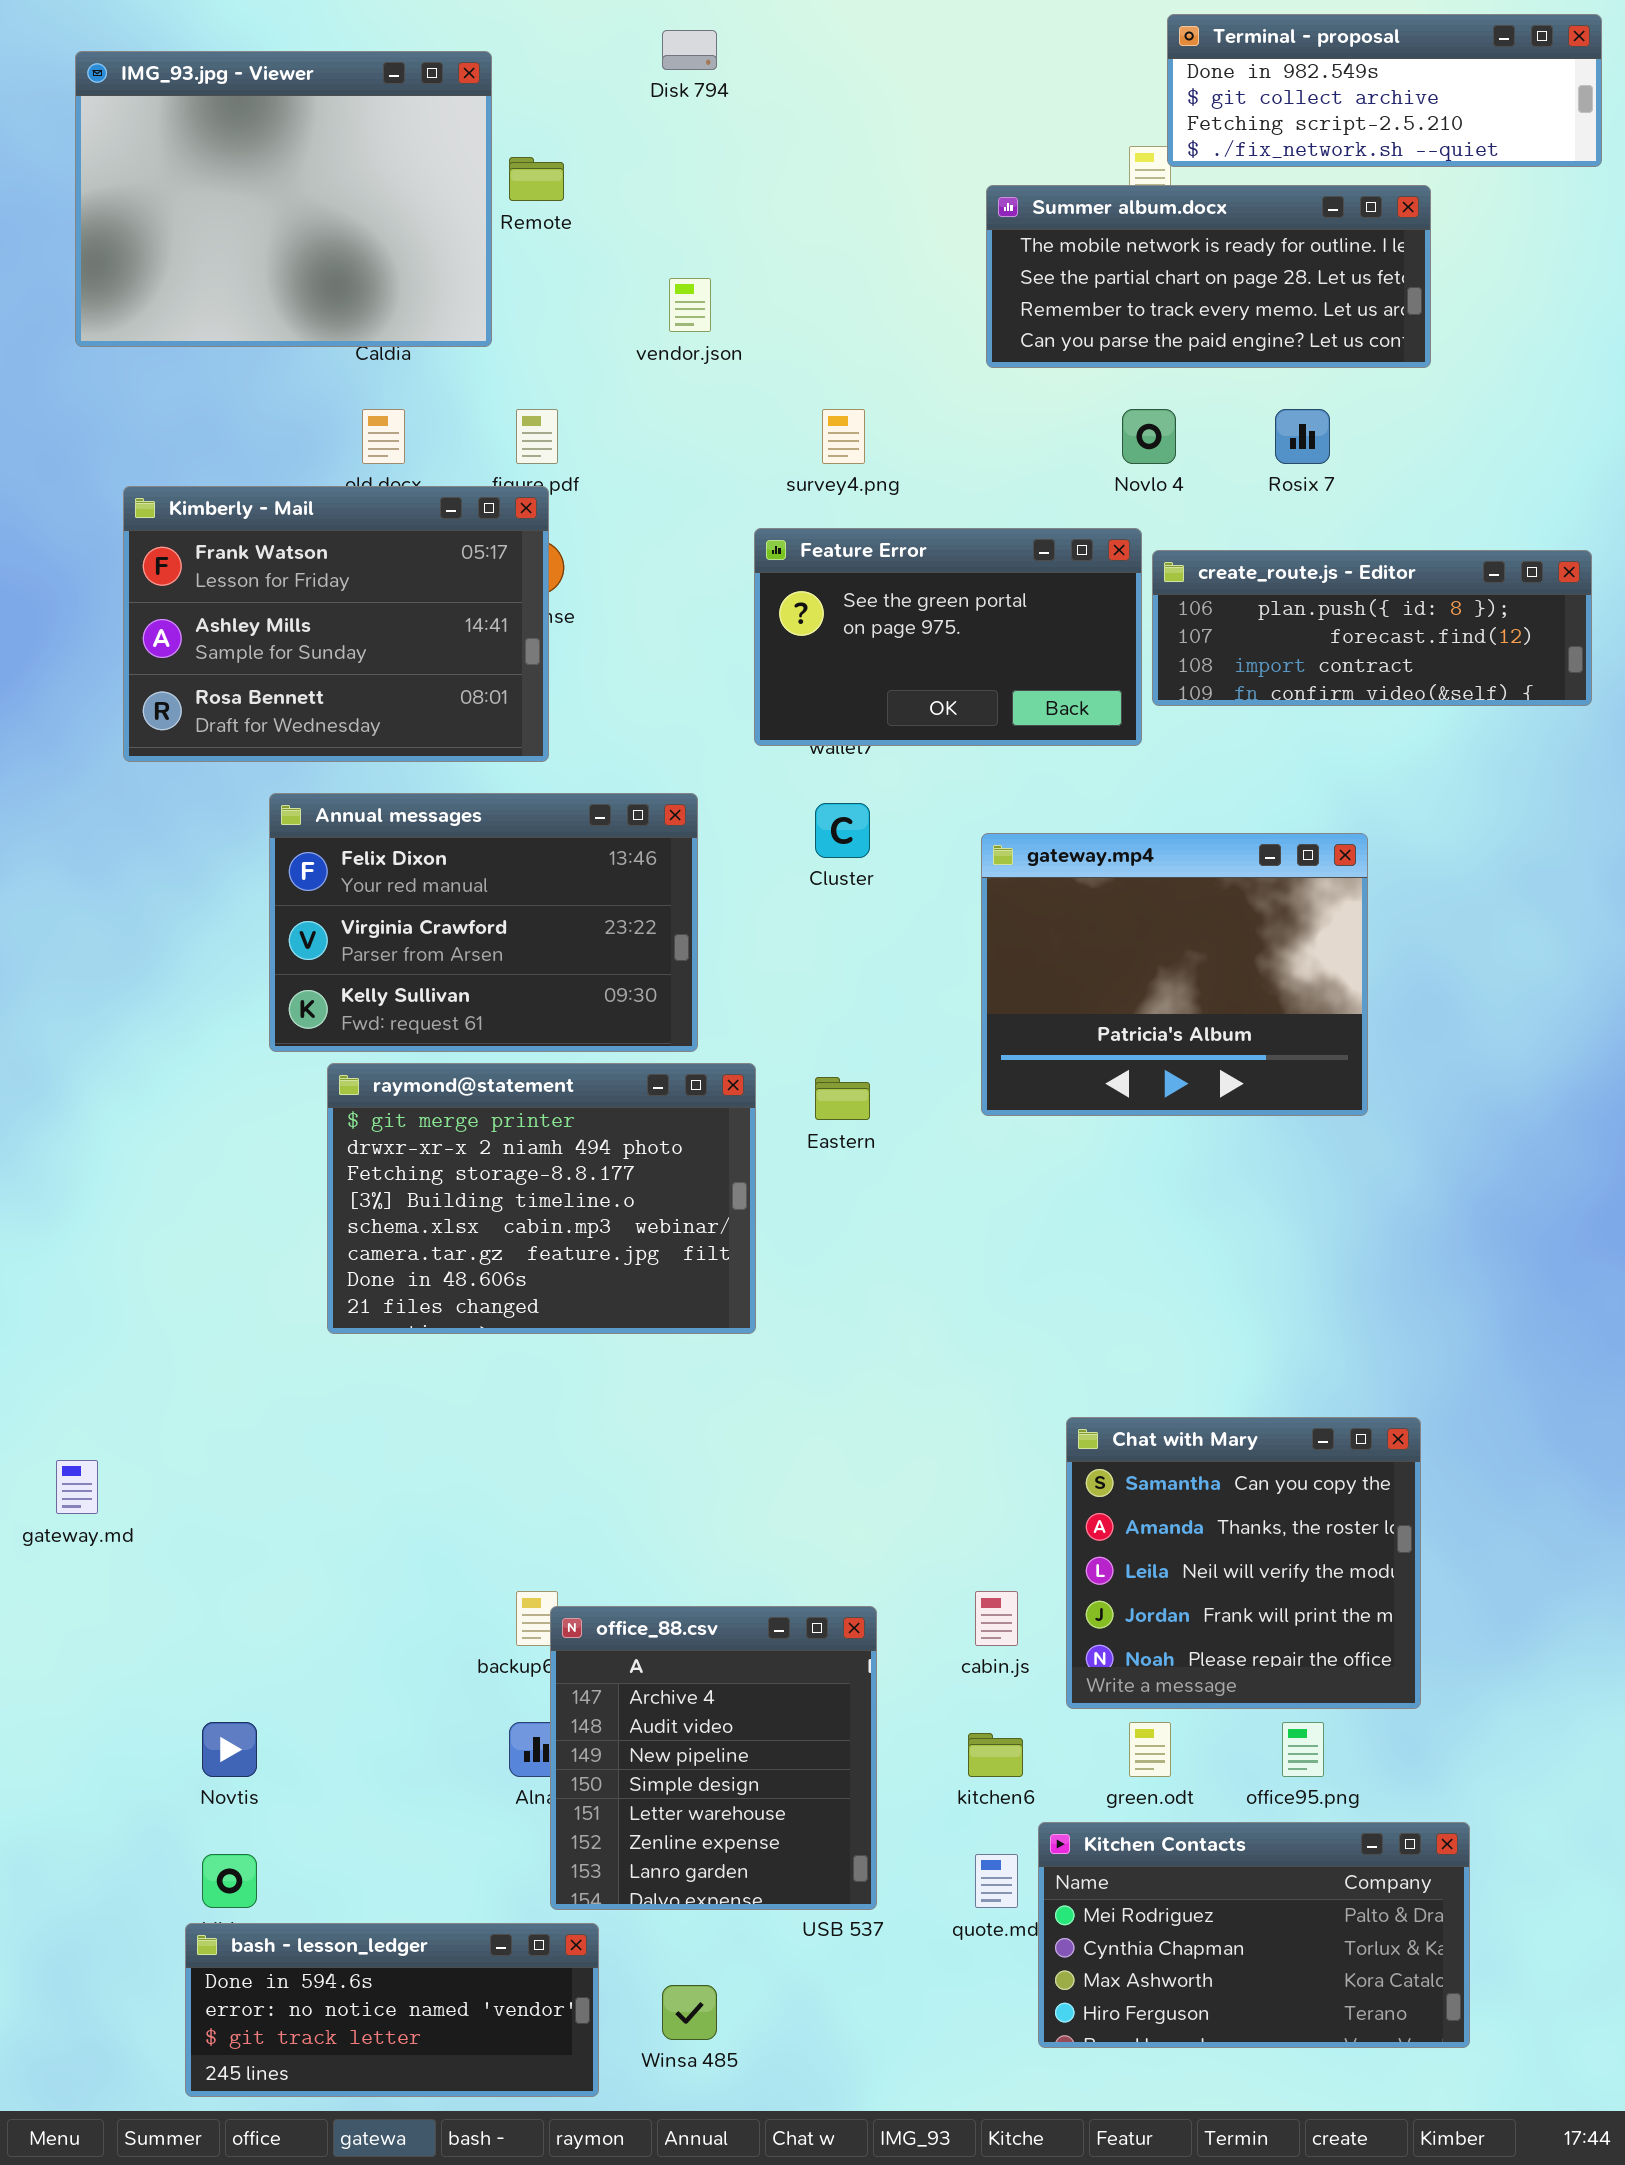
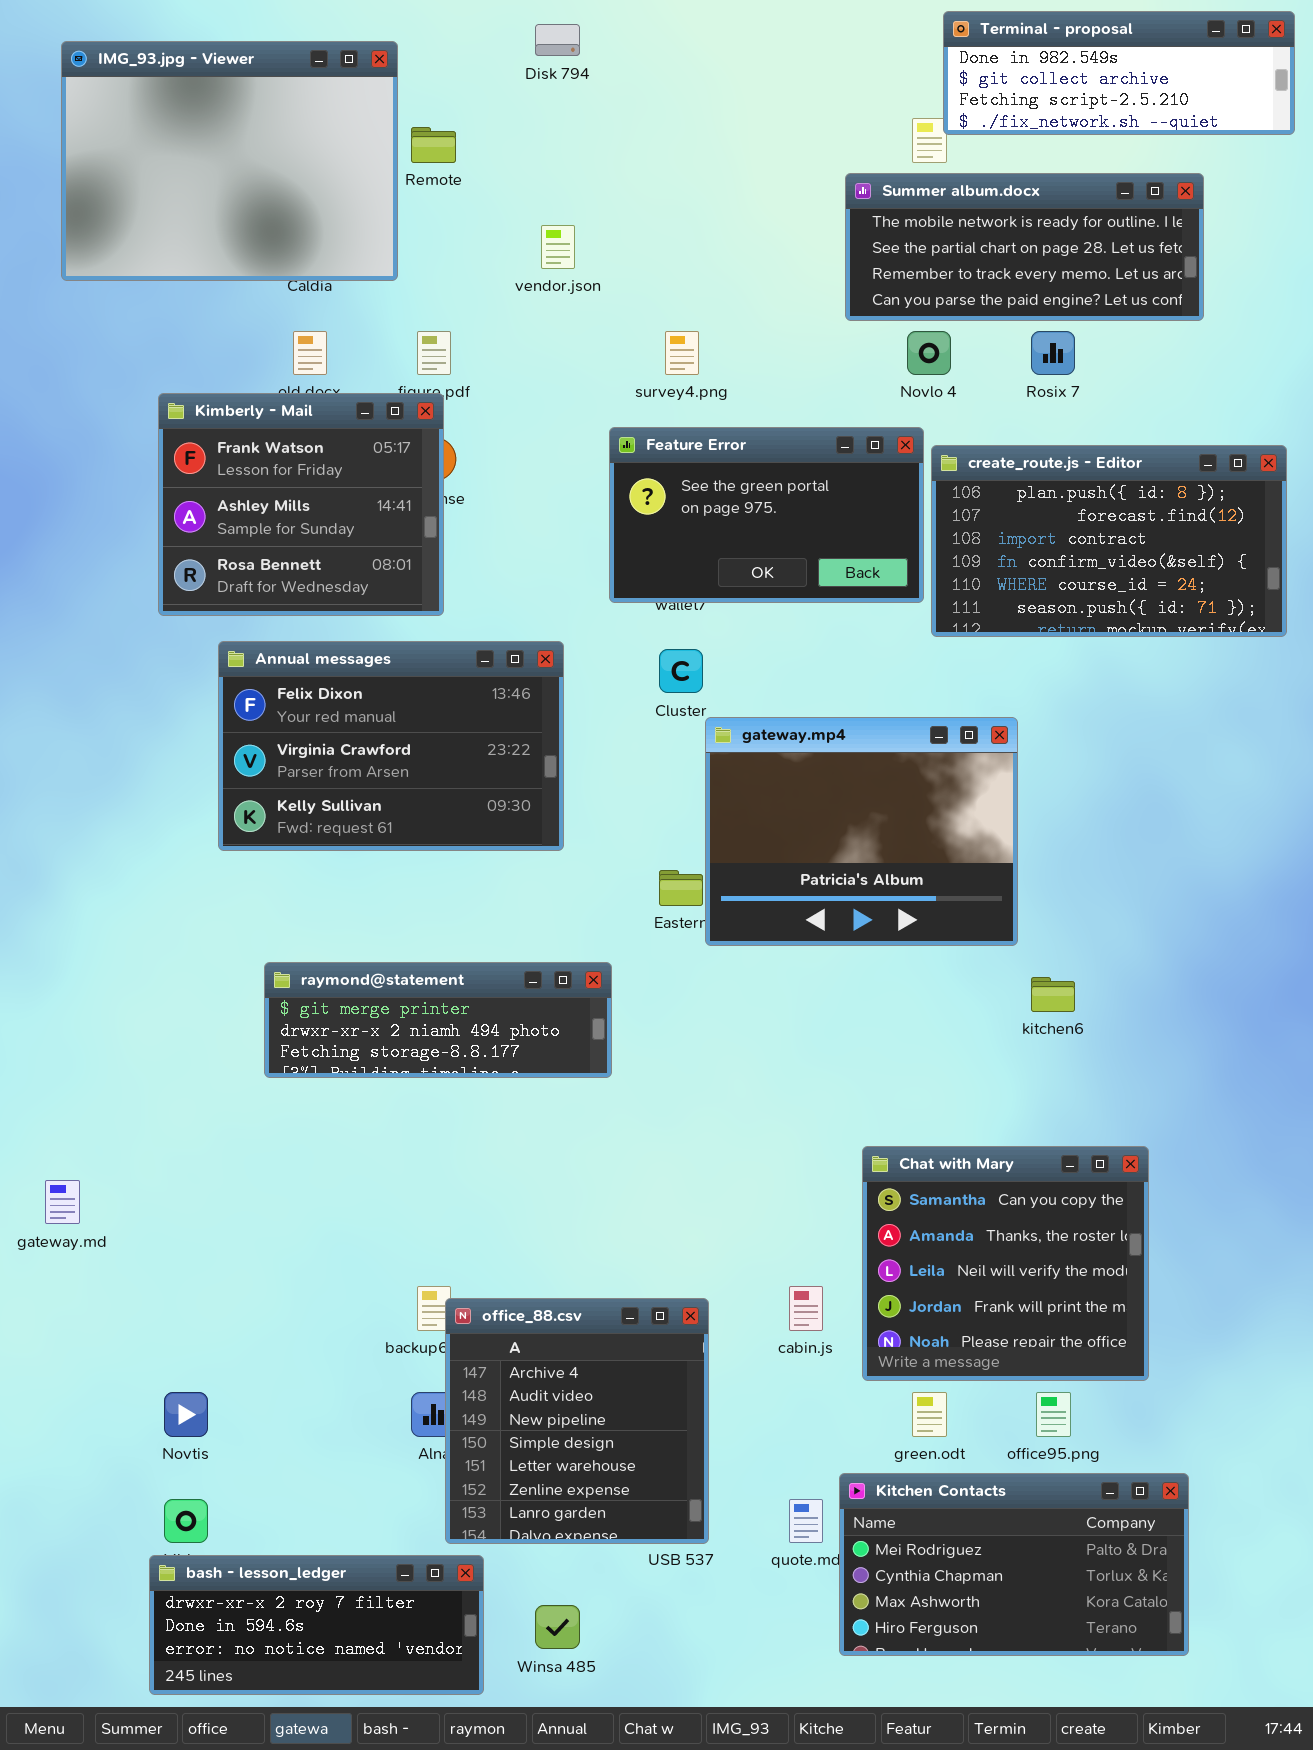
Summer album.docx: [986,185,1431,368] -> [845,173,1204,321], moved
Kimberly - Mail: [123,486,549,762] -> [158,393,444,616], resized
create_route.js - Editor: [1152,550,1592,706] -> [931,445,1287,637], resized
gateway.mp4: [981,833,1368,1116] -> [705,717,1018,946], moved
raymond@statement: [327,1063,756,1334] -> [264,962,612,1078], resized
kitchen6: [968,1733,1023,1777] -> [1031,977,1075,1012], moved
bash - lesson_ledger: [185,1923,599,2097] -> [149,1555,484,1695], scrolled up 1 row

